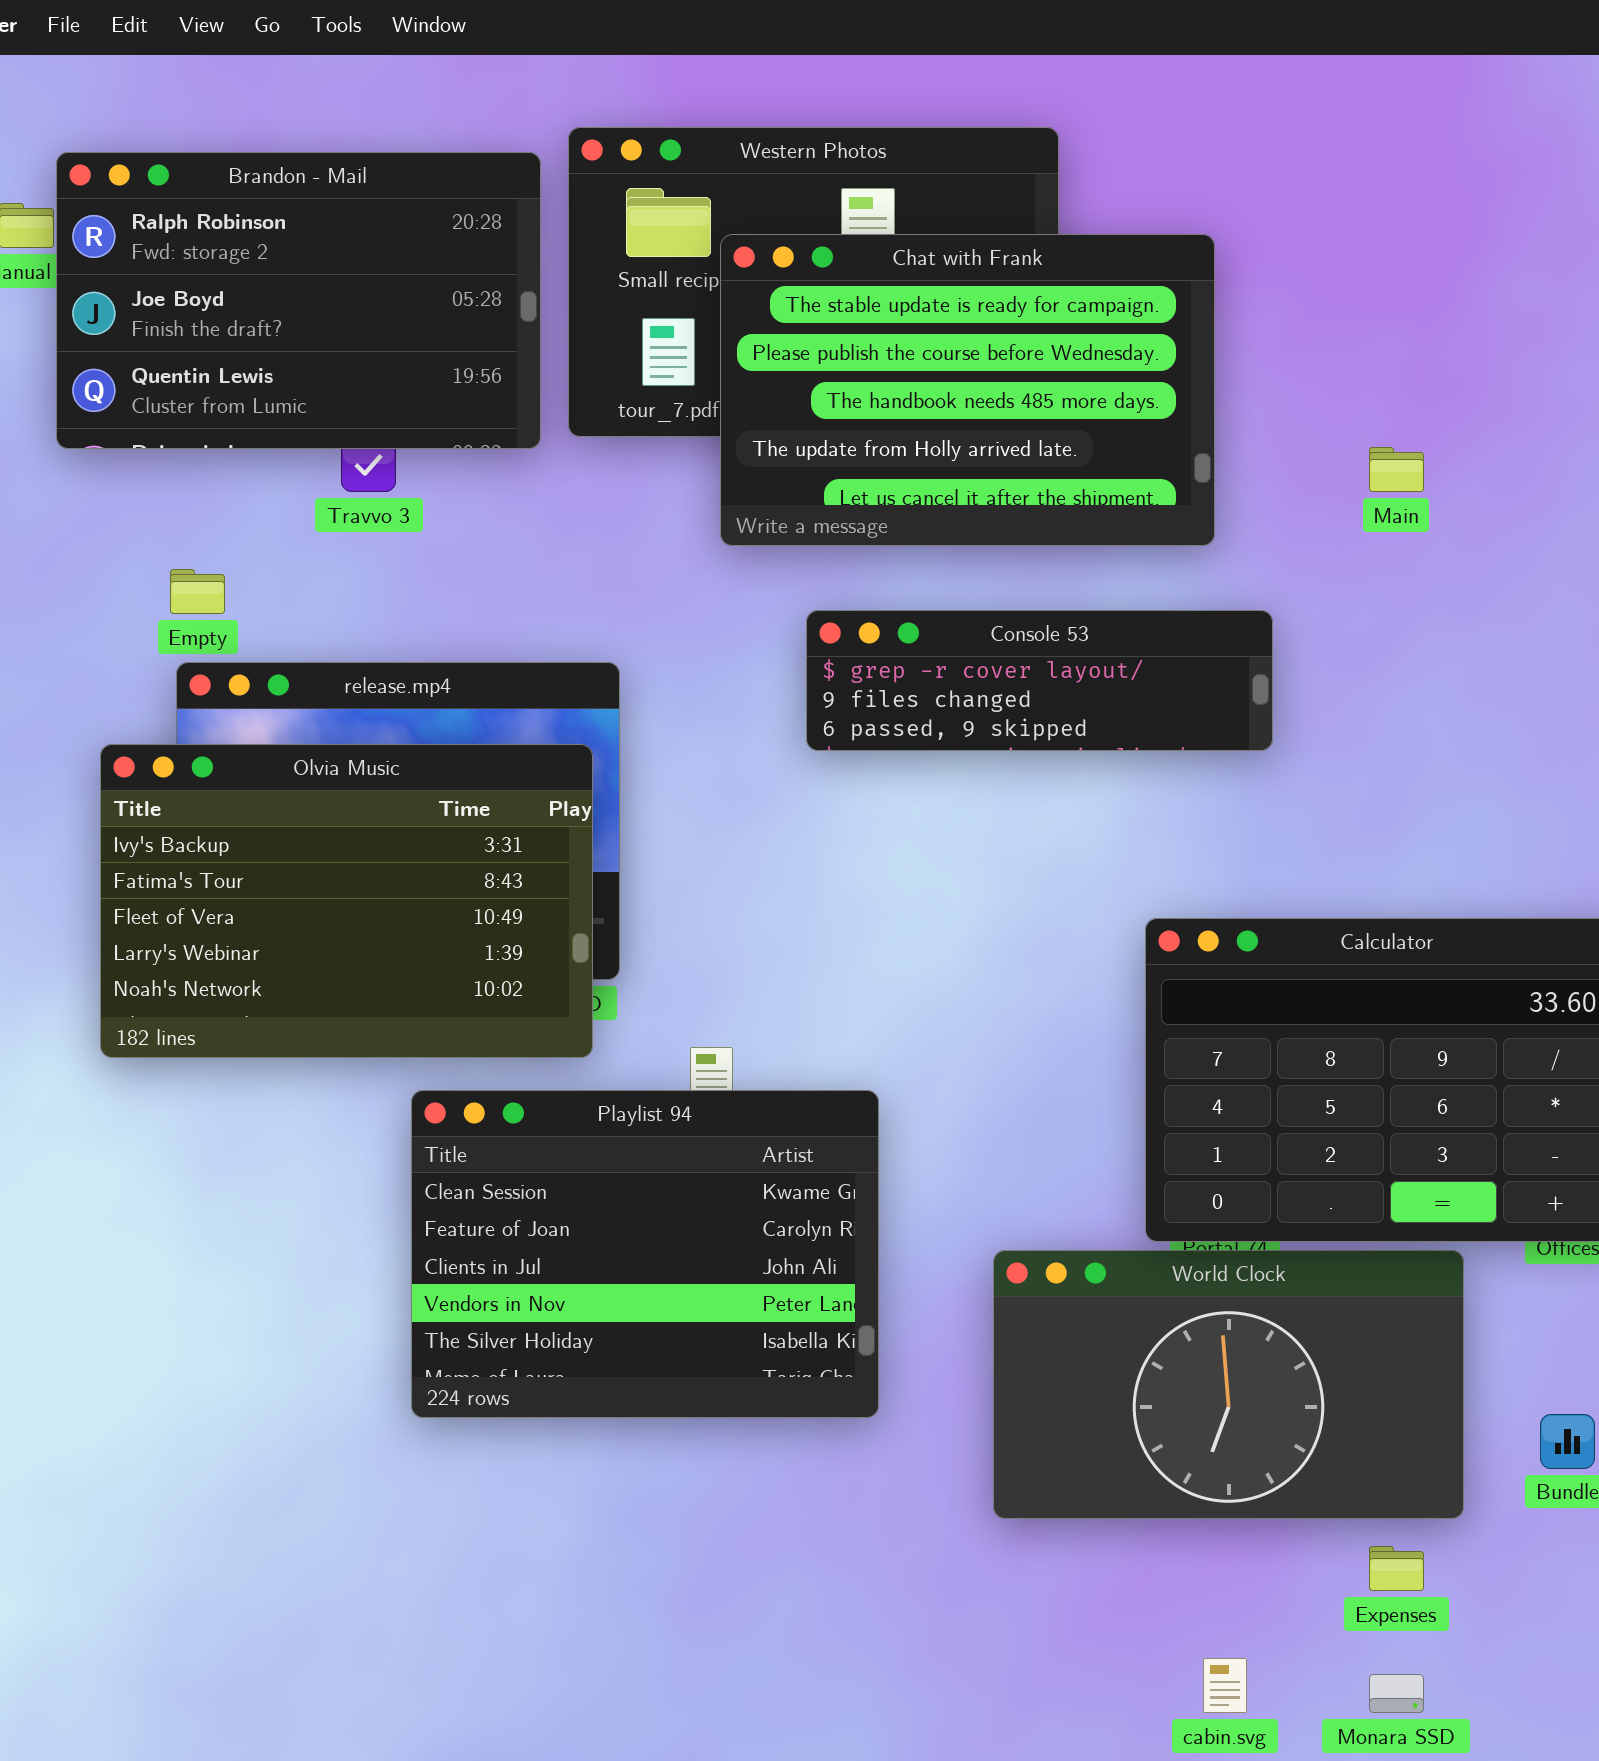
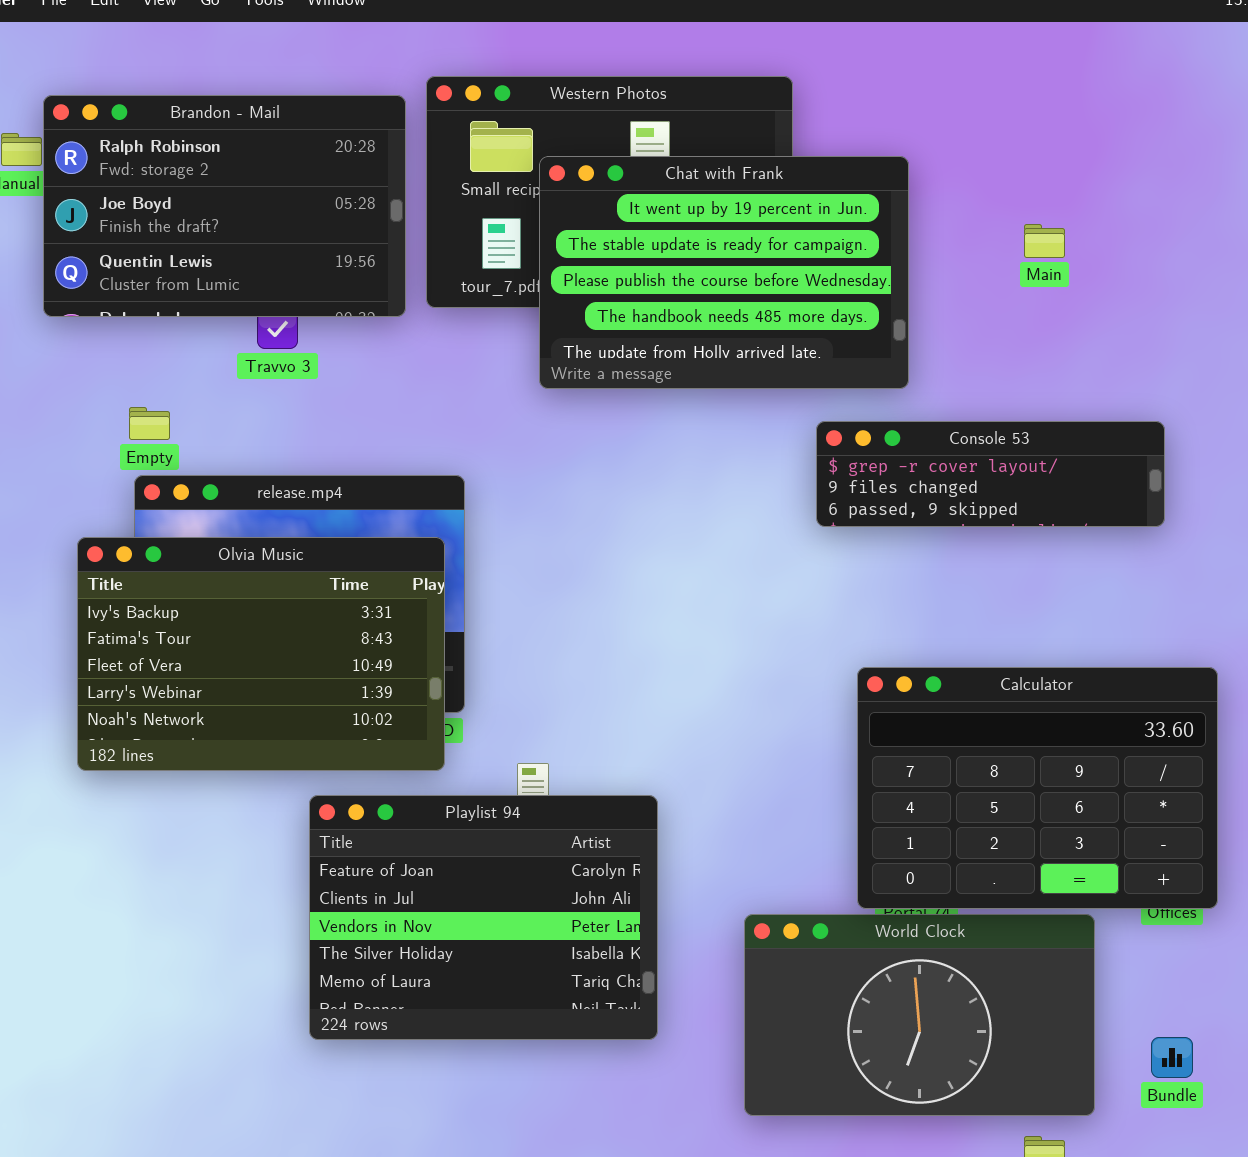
Chat with Frank: [720,234,1215,546] -> [539,156,909,389], scrolled up 1 row
Main: [1369,447,1424,492] -> [1024,224,1065,258], moved
Console 53: [806,610,1273,751] -> [816,421,1165,527], moved
Playlist 94: [411,1090,879,1418] -> [309,795,658,1040], scrolled down 1 row

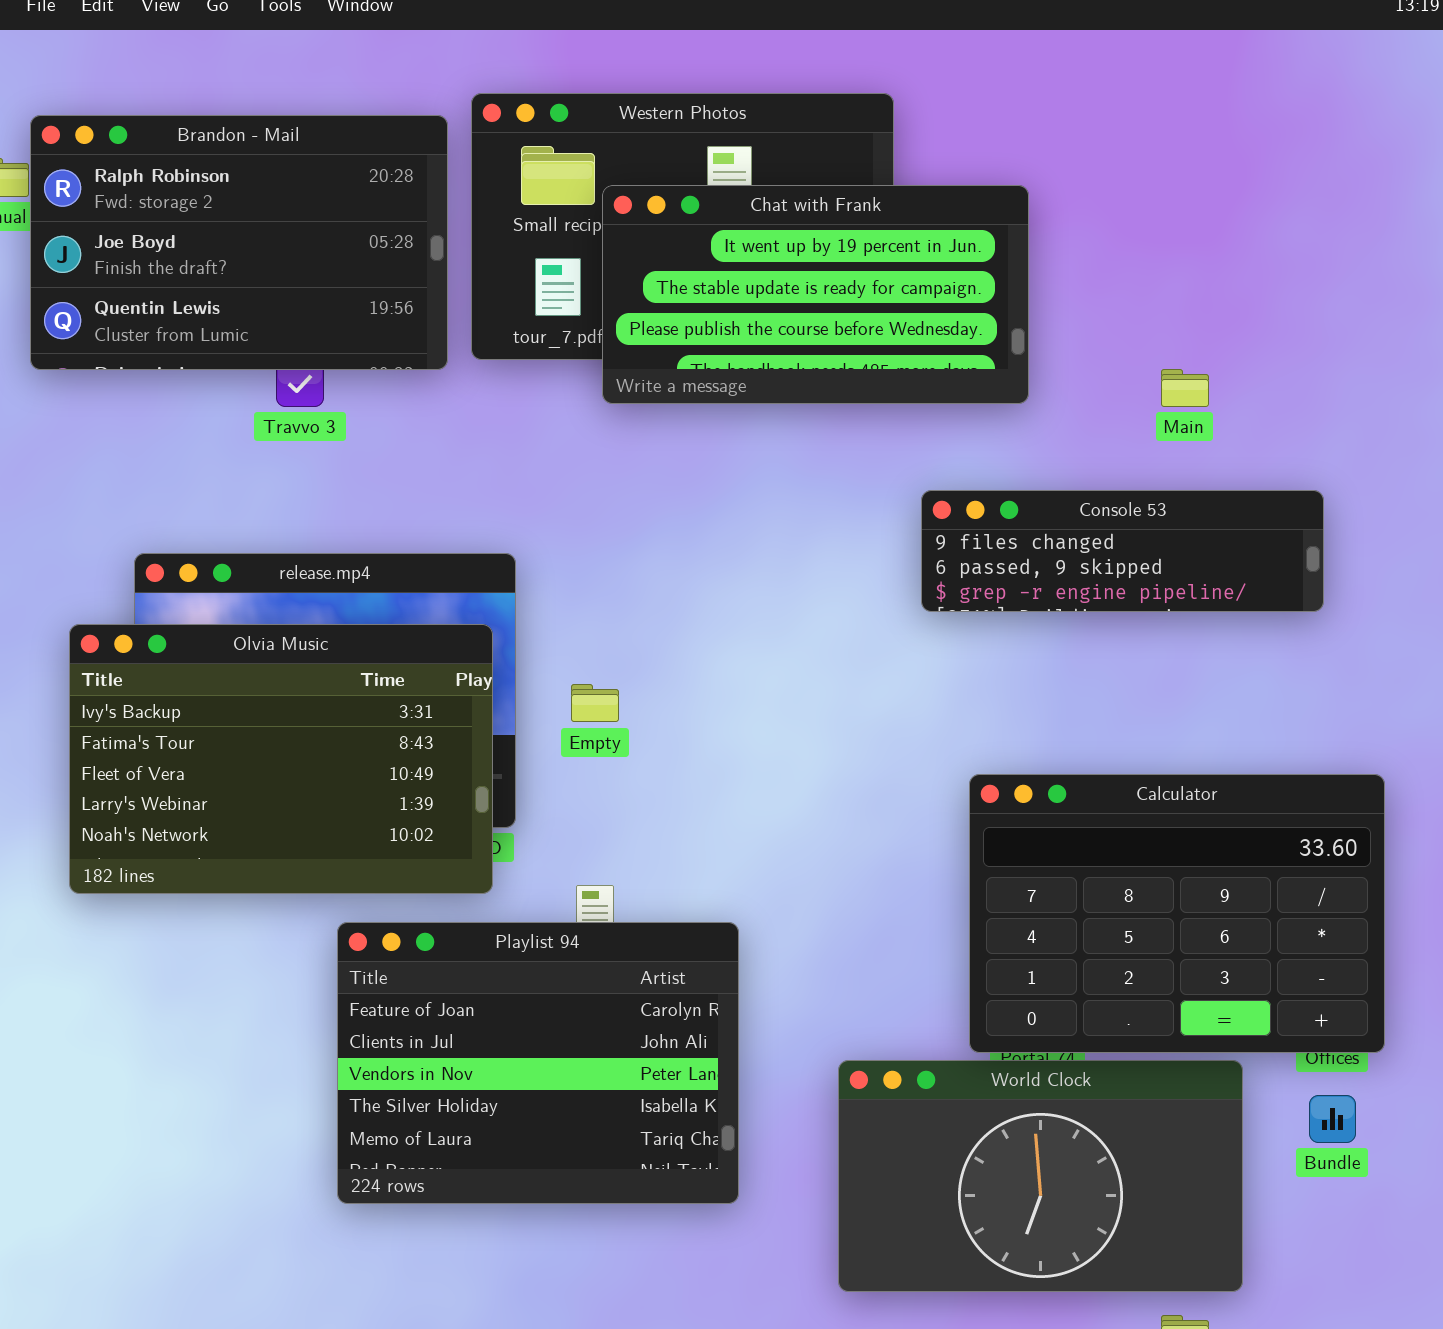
Chat with Frank: [539,156,909,389] -> [602,185,1029,404], resized
Main: [1024,224,1065,258] -> [1161,369,1209,407], moved
Empty: [129,407,170,440] -> [571,684,619,722], moved
Console 53: [816,421,1165,527] -> [921,490,1324,612], scrolled down 1 row
Bundle: [1151,1037,1193,1078] -> [1309,1095,1356,1143], moved

